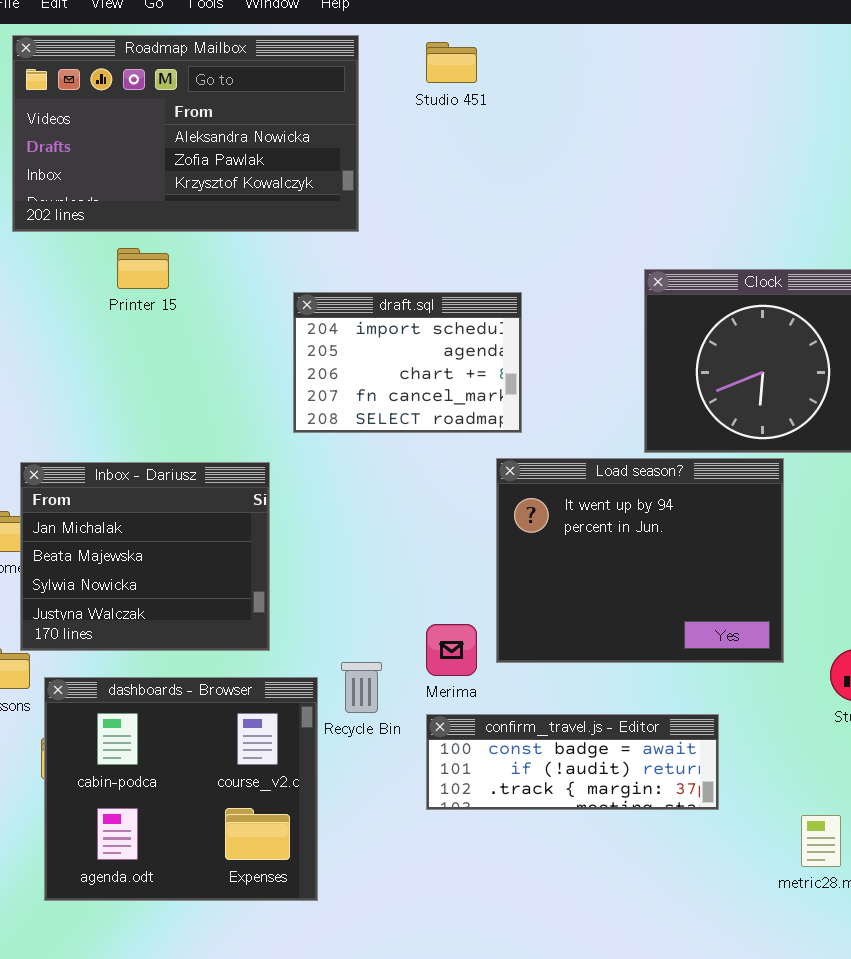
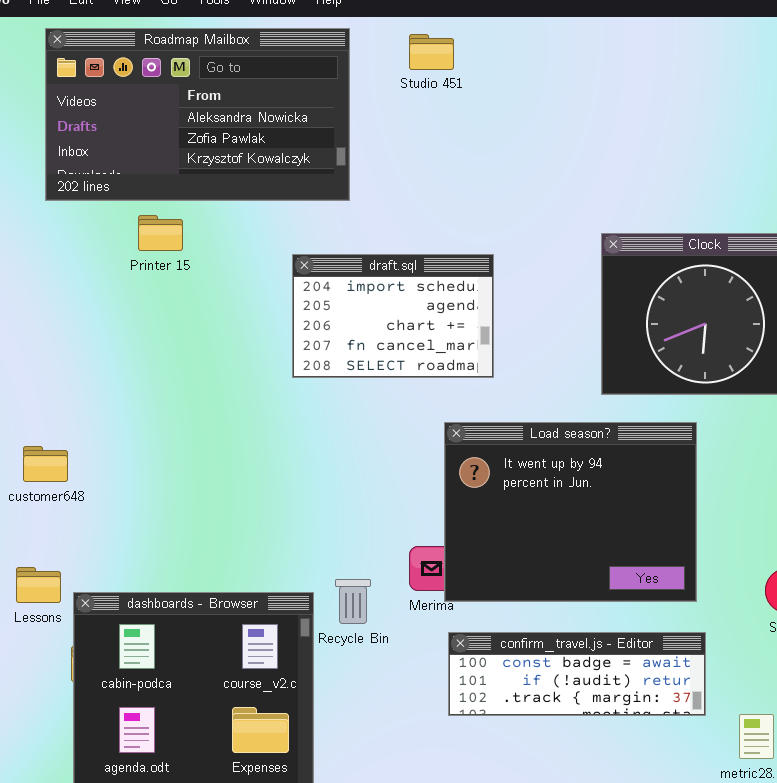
Load season?: [496,458,784,663] -> [444,422,697,602], moved
Inbox - Dariusz: [20,462,270,651] -> none, closed
confirm_travel.js - Editor: [426,714,719,810] -> [448,632,706,716], moved

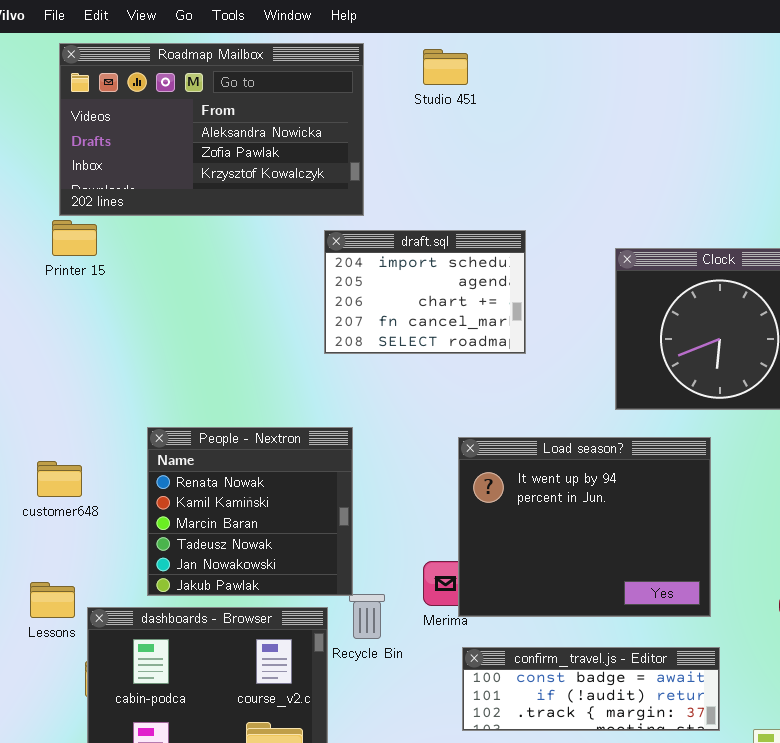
Printer 15: [138,215,183,251] -> [52,220,97,256], moved
draft.sql: [292,254,494,378] -> [324,230,526,354], moved
People - Nextron: none -> [147,427,353,596], opened

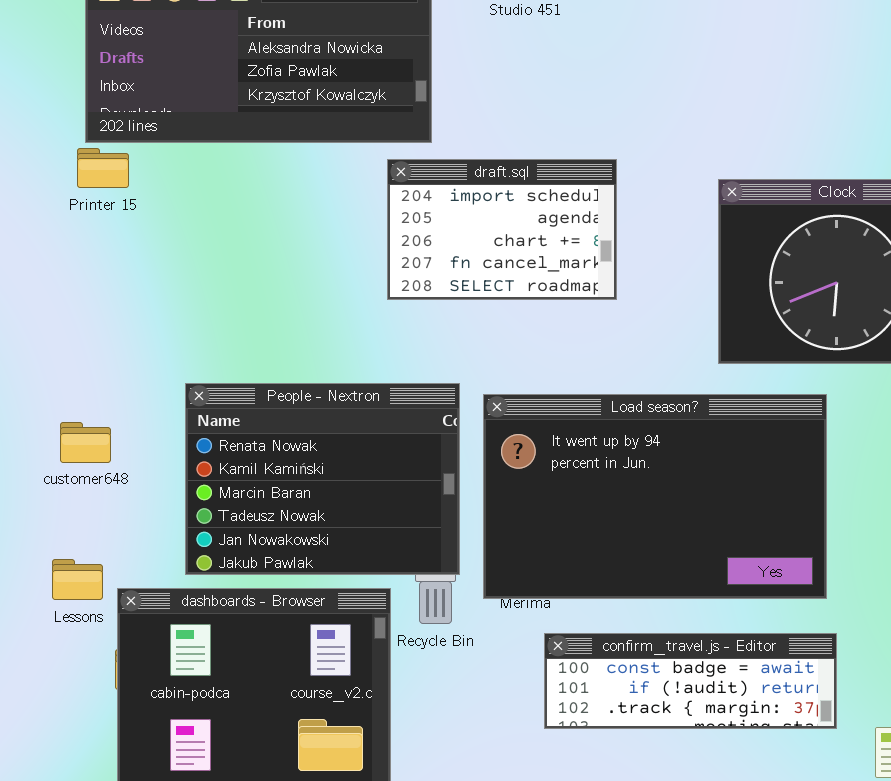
People - Nextron: [147,427,353,596] -> [185,383,460,575], resized
Load season?: [458,437,711,617] -> [483,394,827,599], resized

